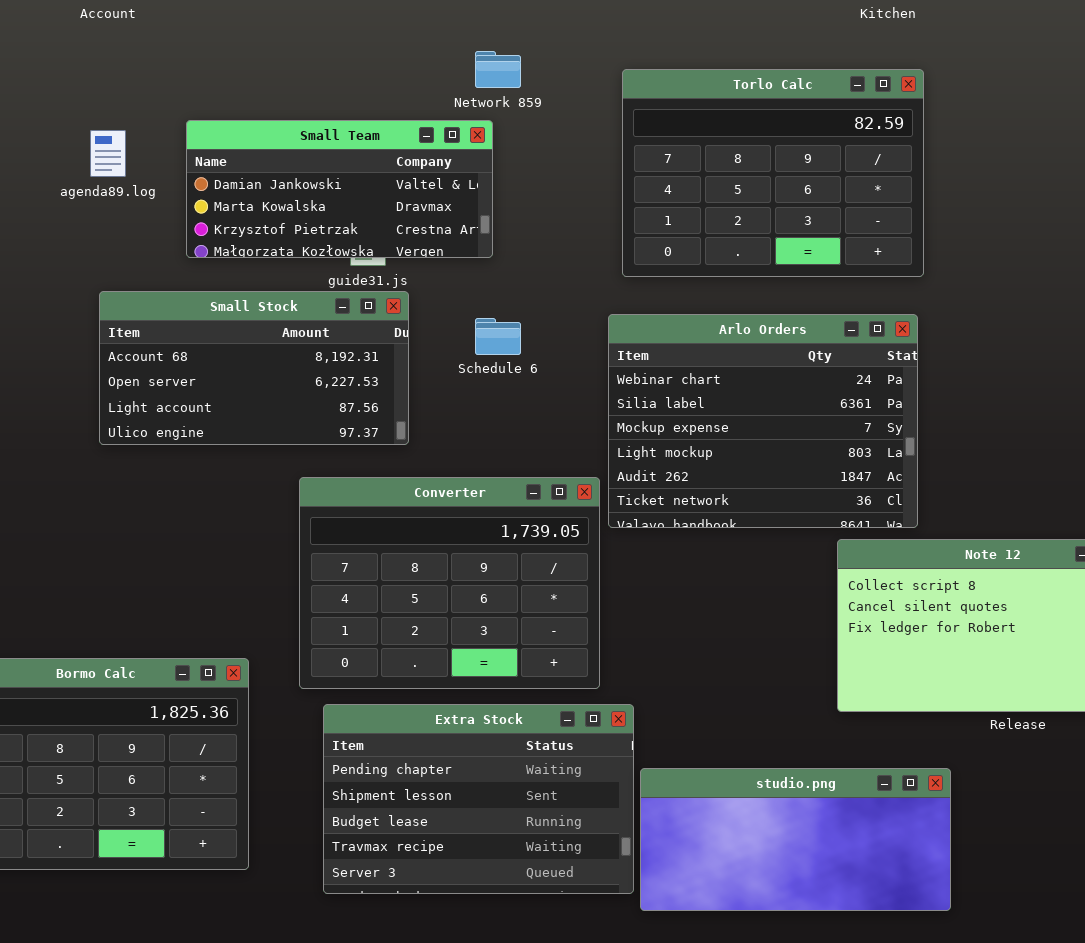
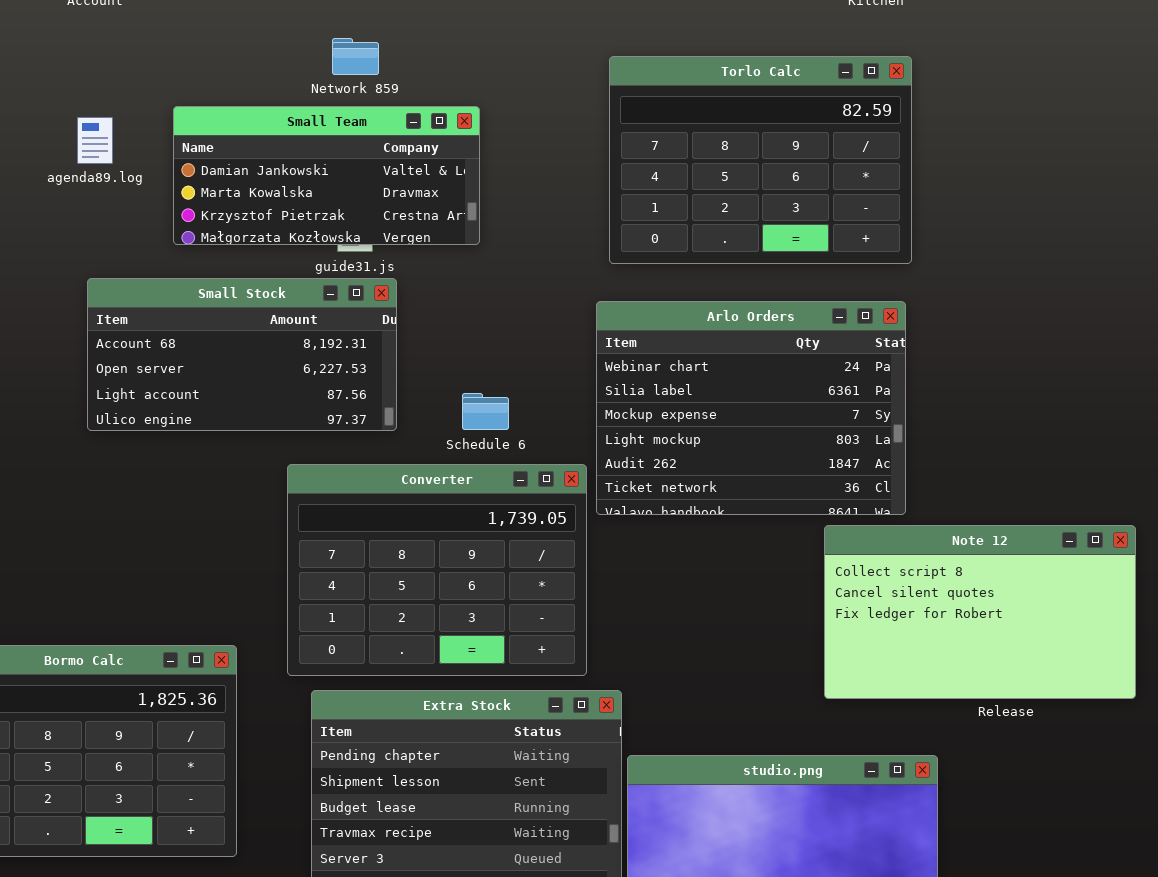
Network 859: [475,51,521,88] -> [332,38,379,75], moved
Schedule 6: [475,318,521,355] -> [462,393,509,430], moved

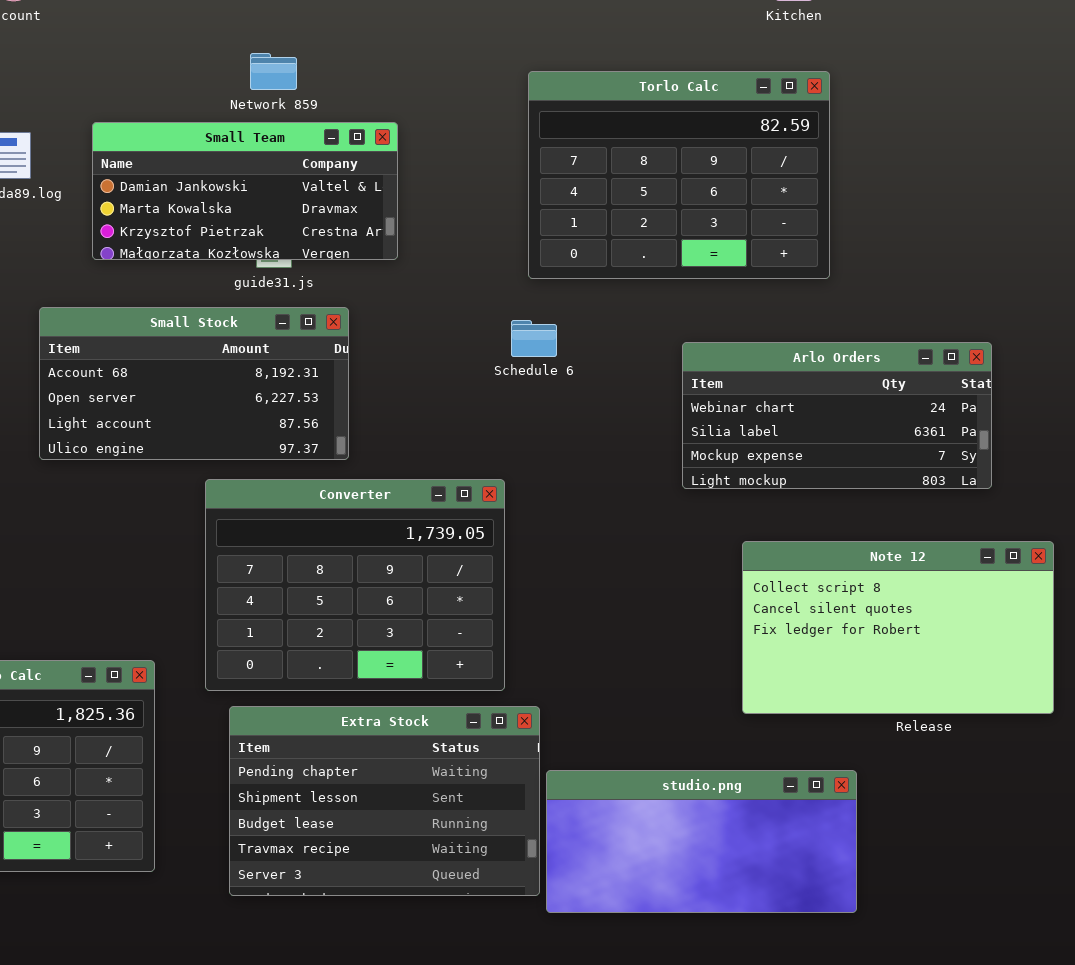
Small Stock: [87,278,397,431] -> [39,307,349,460], moved
Arlo Orders: [596,301,906,515] -> [682,342,992,489], moved, resized
Schedule 6: [462,393,509,430] -> [511,320,557,357], moved

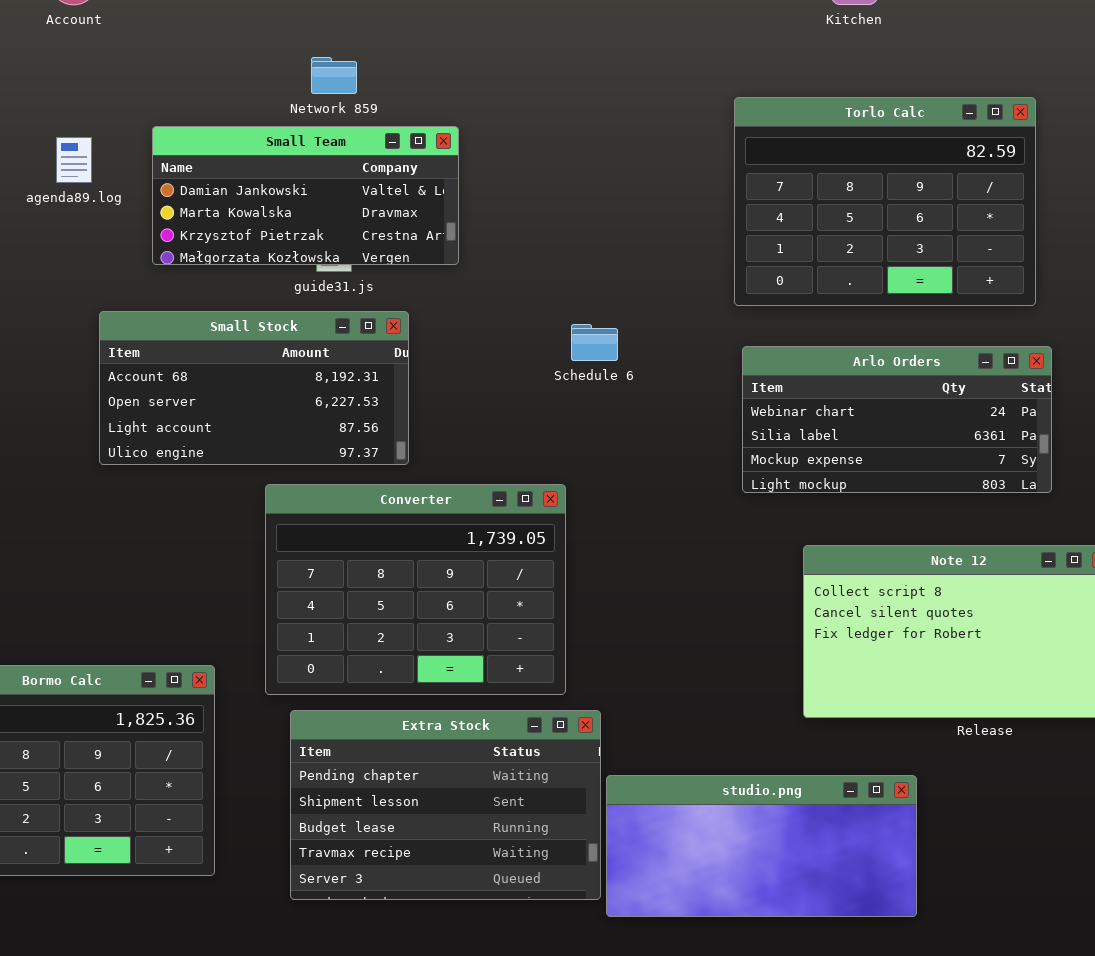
Torlo Calc: [528,71,830,279] -> [734,97,1036,306], moved

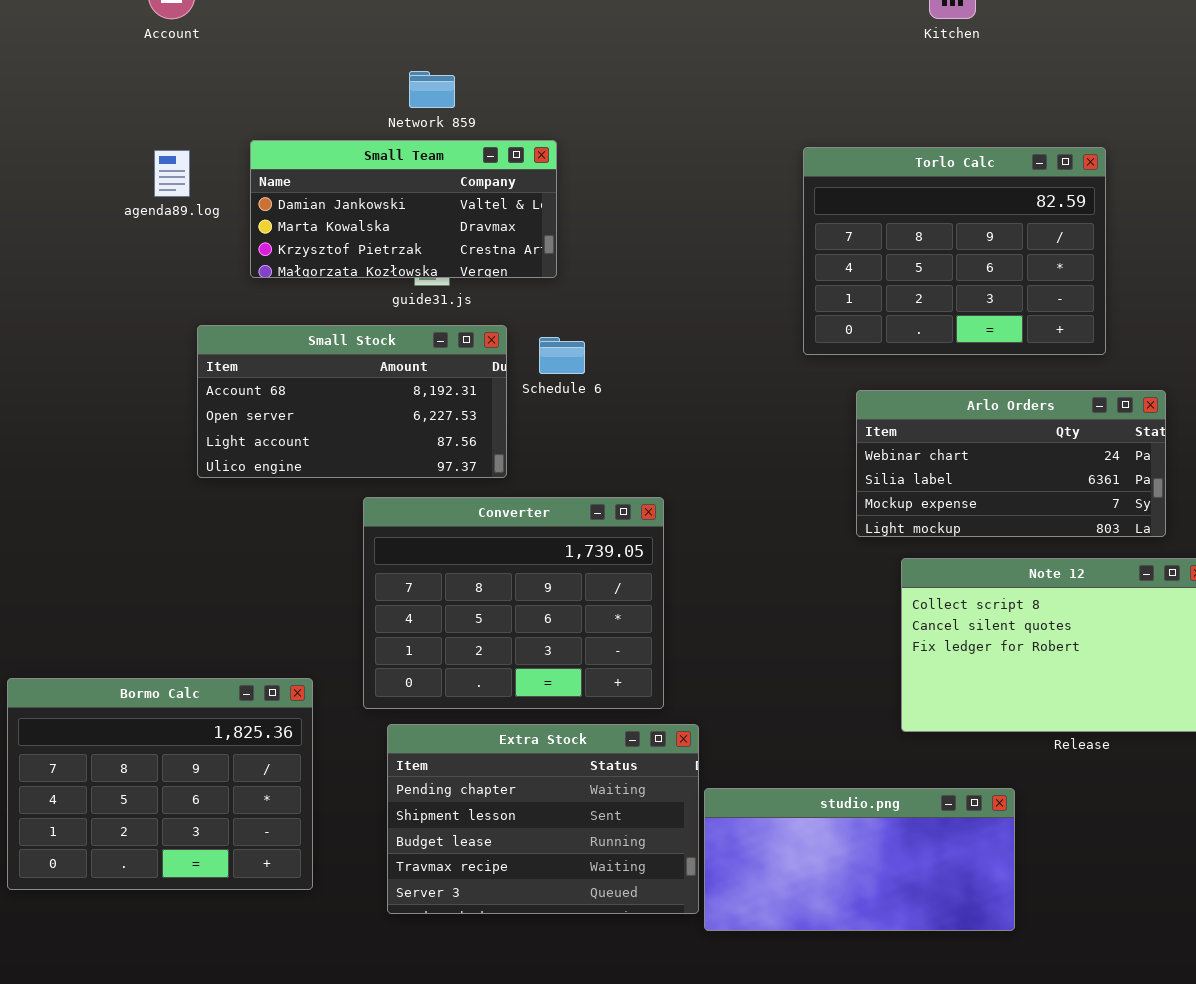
Torlo Calc: [734,97,1036,306] -> [803,147,1106,355], moved
Schedule 6: [571,324,618,361] -> [539,337,585,374], moved
Arlo Orders: [742,346,1052,493] -> [856,390,1166,537], moved

